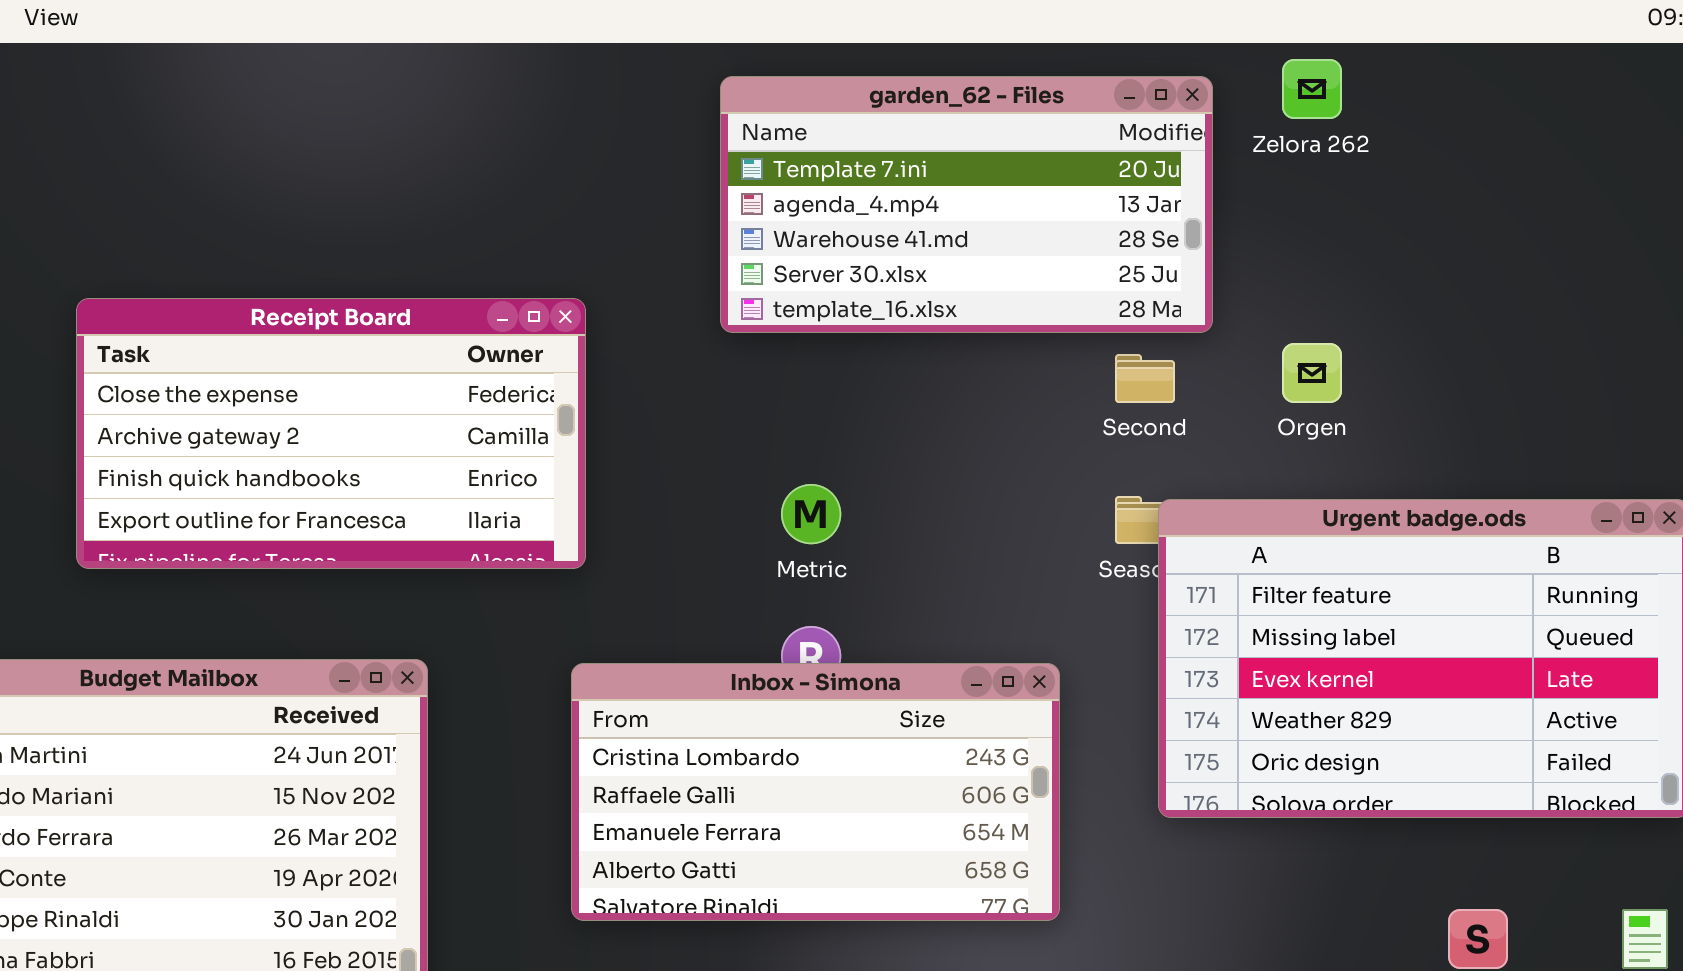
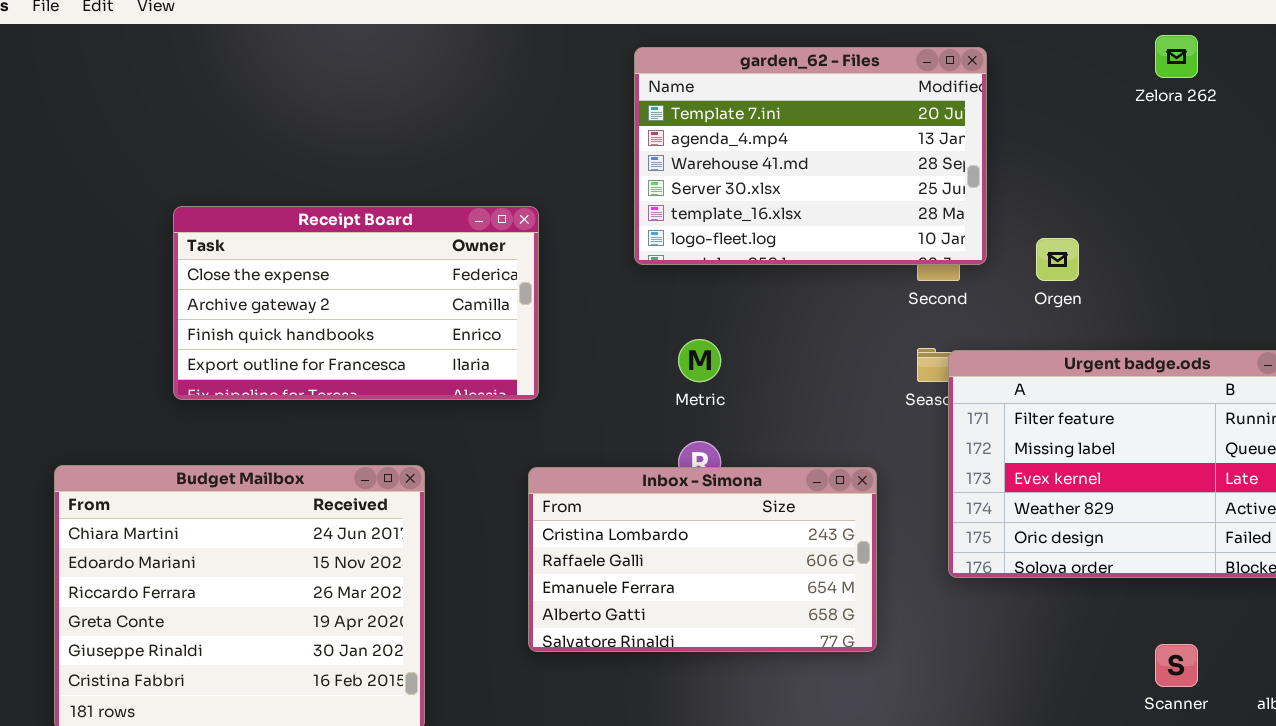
Zelora 262: [1282,59,1342,119] -> [1155,35,1198,78], moved
garden_62 - Files: [720,76,1213,333] -> [634,47,987,265], resized

